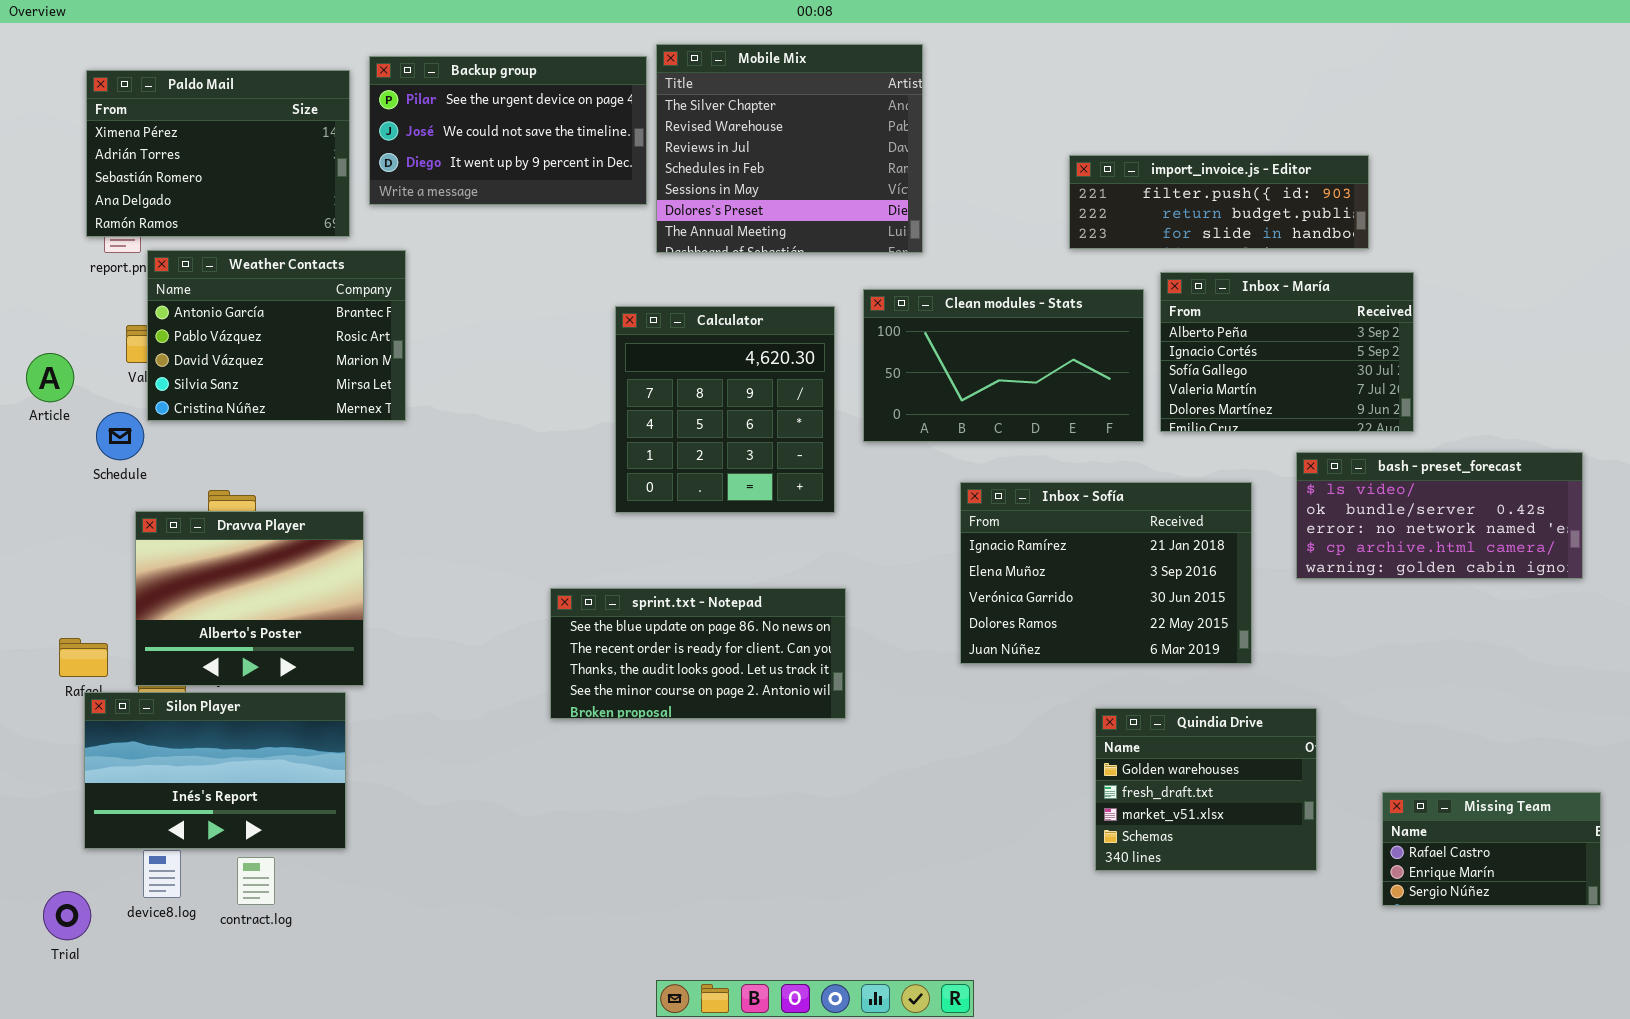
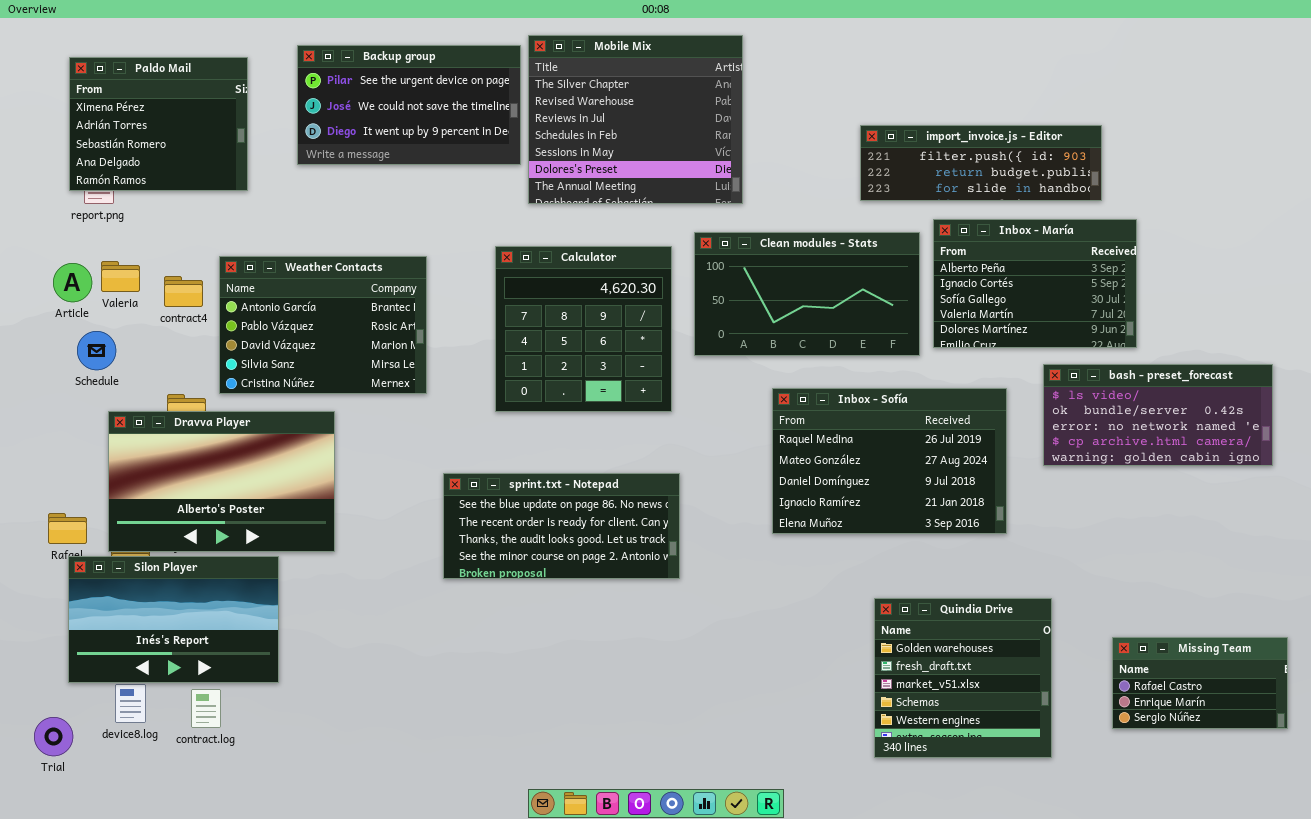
Paldo Mail: [86,70,350,237] -> [69,57,248,191], resized
Weather Contacts: [147,250,406,421] -> [219,256,427,394], moved
Article: [26,353,74,402] -> [53,263,92,302], moved
Inbox - Sofía: [960,482,1252,664] -> [772,388,1007,534], scrolled up 3 rows
Dravva Player: [135,511,364,686] -> [108,411,335,552], resized
Quindia Drive: [1095,708,1317,871] -> [874,598,1052,758], moved, resized

